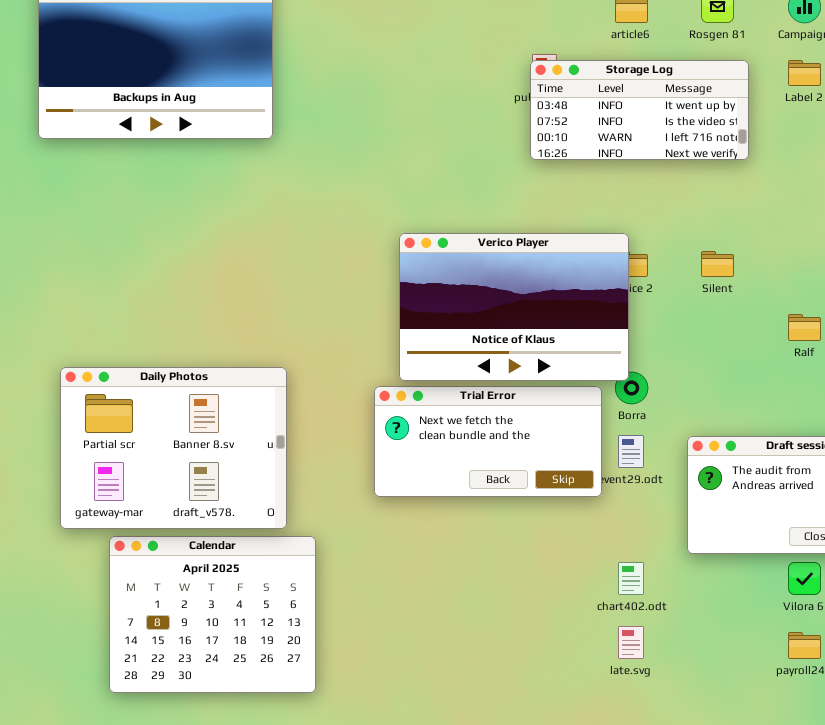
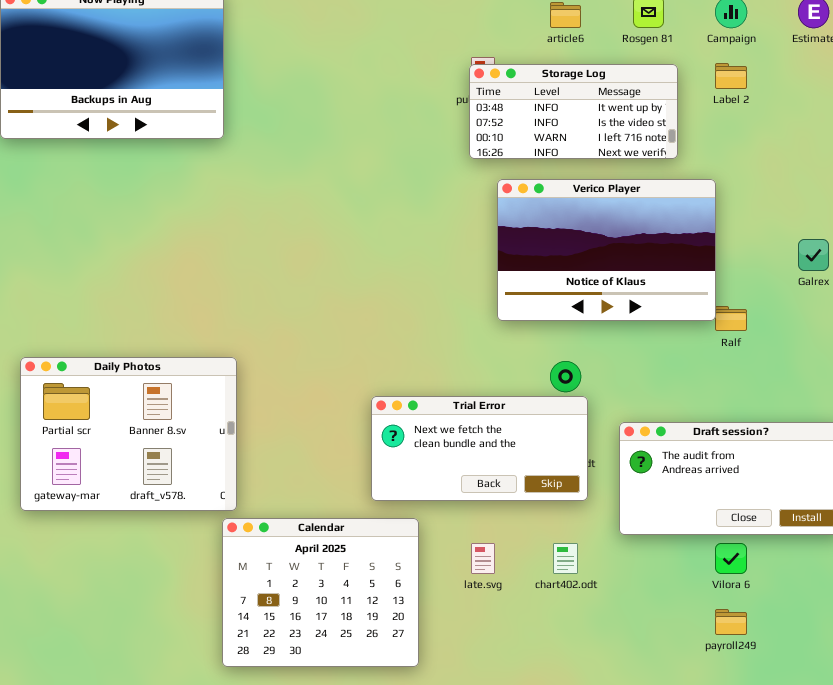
Verico Player: [399,233,629,381] -> [497,179,716,321], moved
Trial Error: [374,386,602,497] -> [371,396,588,501], moved
Calendar: [109,536,316,693] -> [222,518,419,667], moved
late.svg: [618,626,644,659] -> [471,543,495,574], moved

